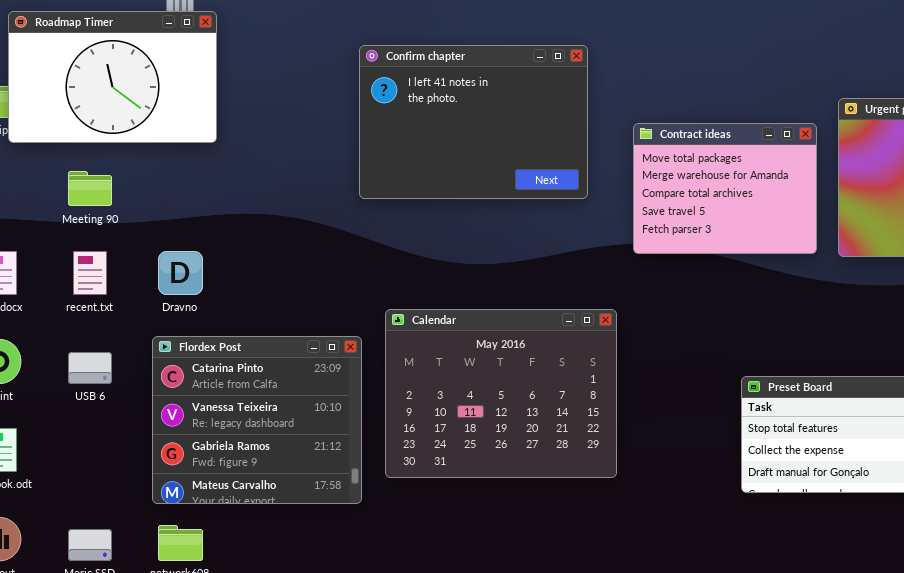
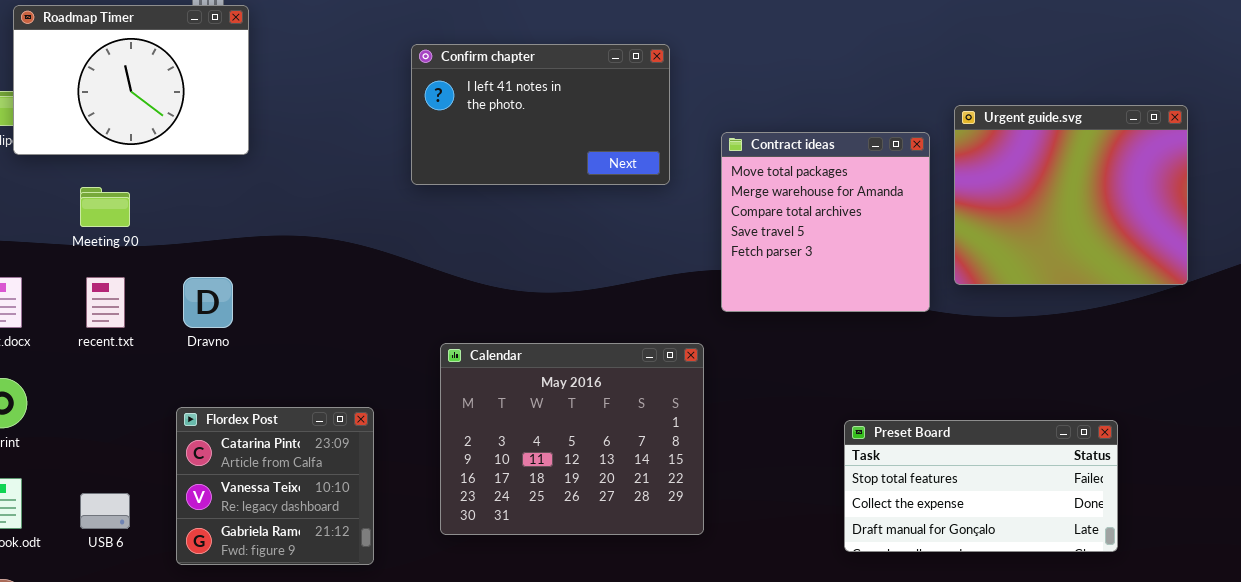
Confirm chapter: [359,45,588,199] -> [411,44,670,185], resized
Contract ideas: [633,123,817,254] -> [721,132,930,312], resized
Flordex Post: [152,336,362,504] -> [176,407,374,565], resized
USB 6: [68,352,112,384] -> [80,493,130,529], moved

